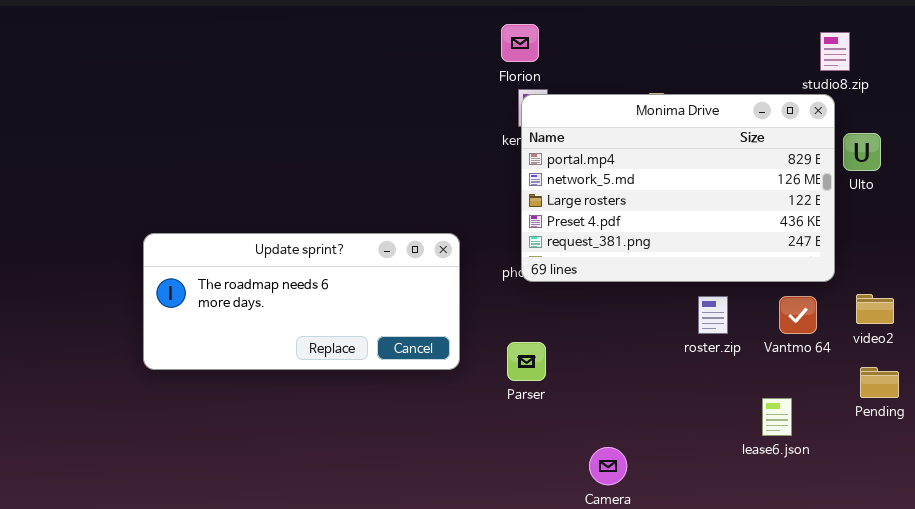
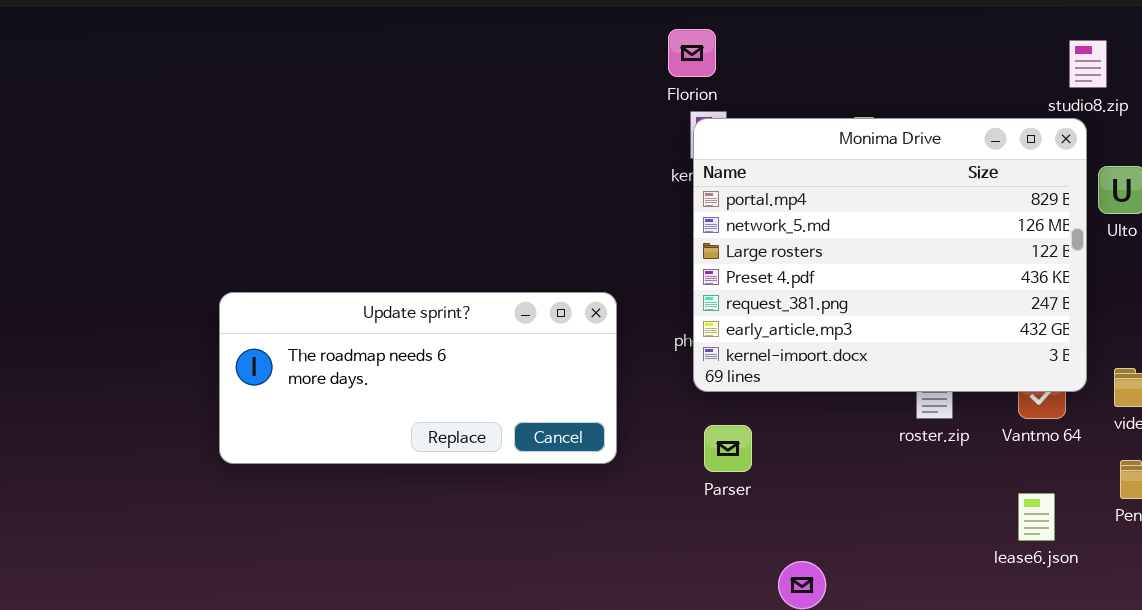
Monima Drive: [521,94,835,282] -> [693,118,1087,392], resized
Parser: [507,342,546,381] -> [704,425,752,472], moved
lease6.json: [762,398,792,436] -> [1018,493,1055,541], moved

